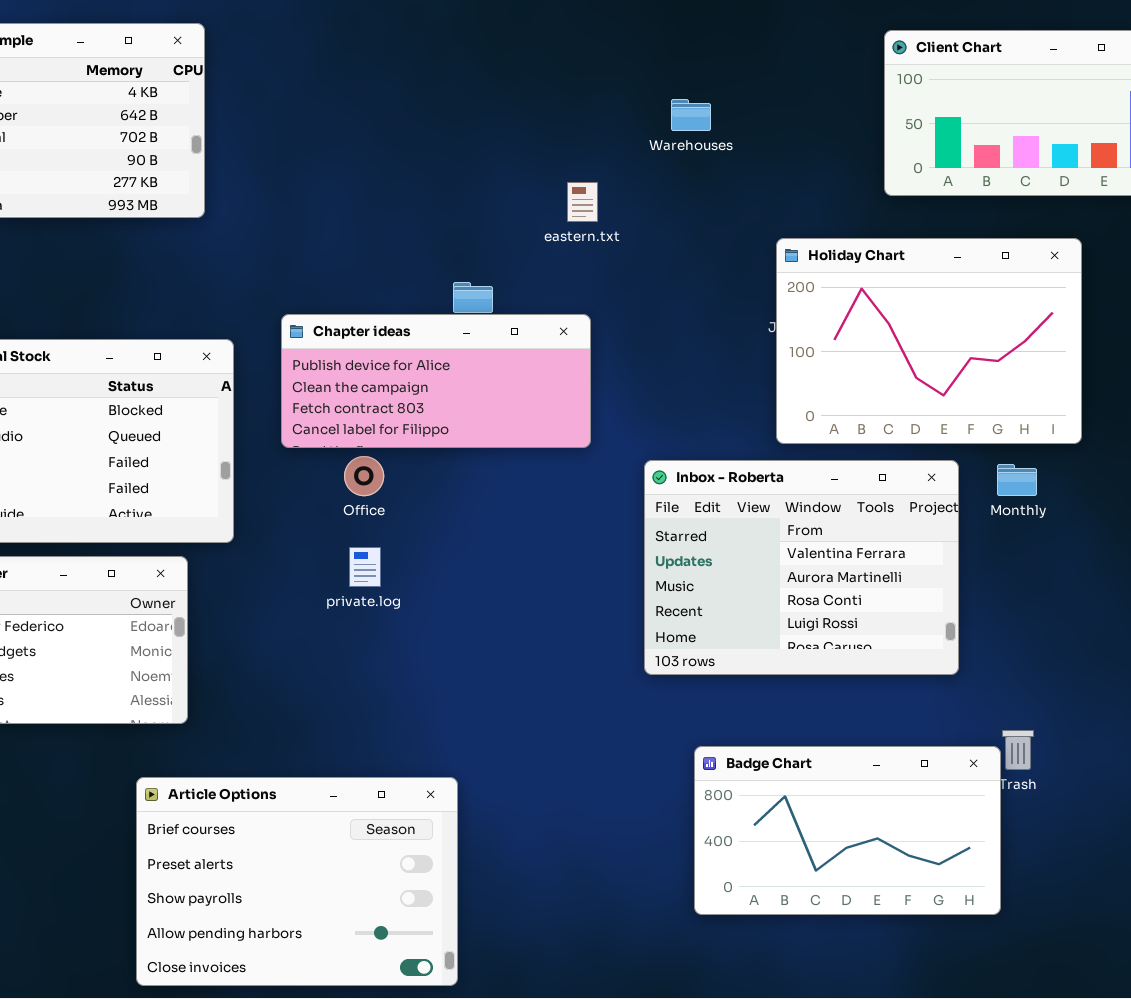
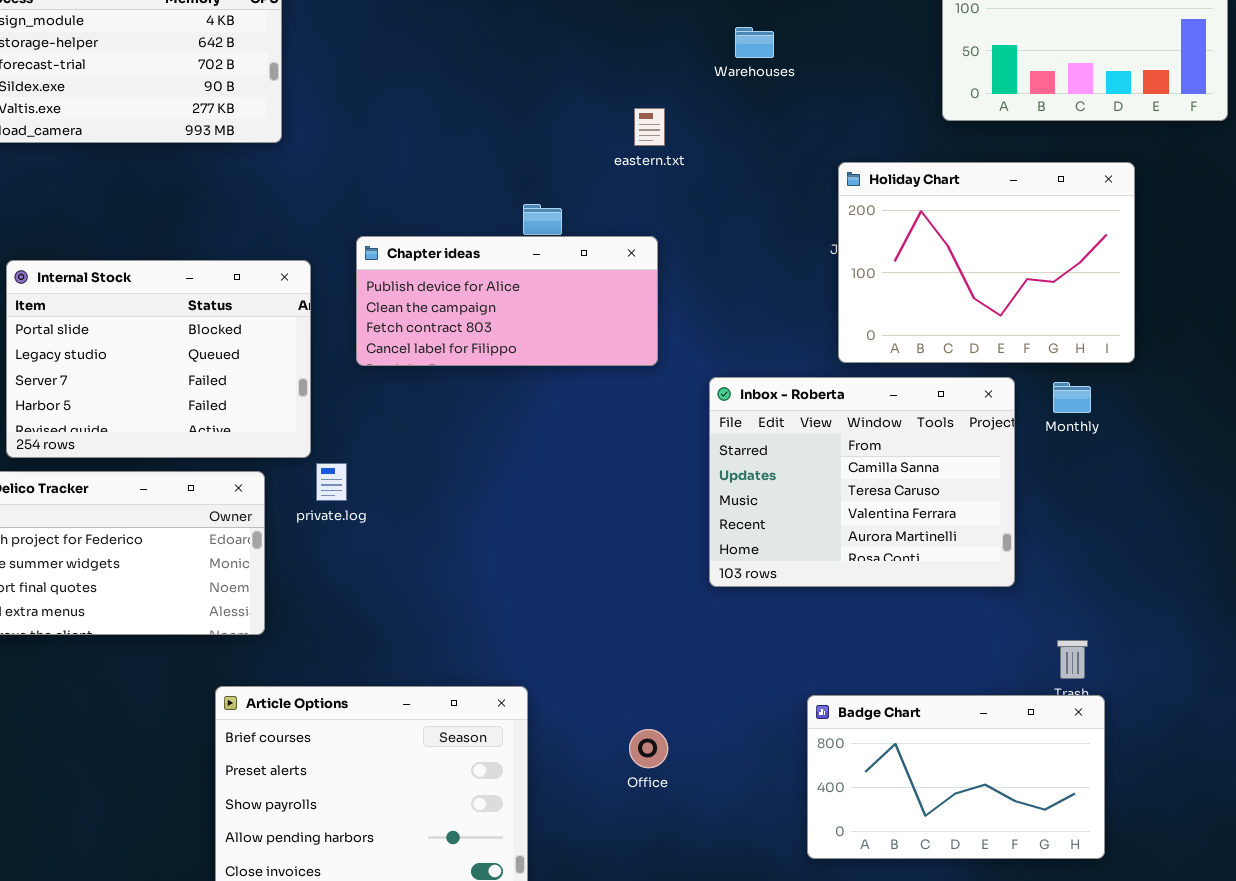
Office: [344,456,384,496] -> [629,729,668,768], moved
Inbox - Roberta: [644,460,959,675] -> [709,377,1015,587], scrolled up 2 rows
private.log: [349,547,381,587] -> [316,463,347,501], moved
Badge Chart: [694,746,1001,915] -> [807,695,1105,859], moved

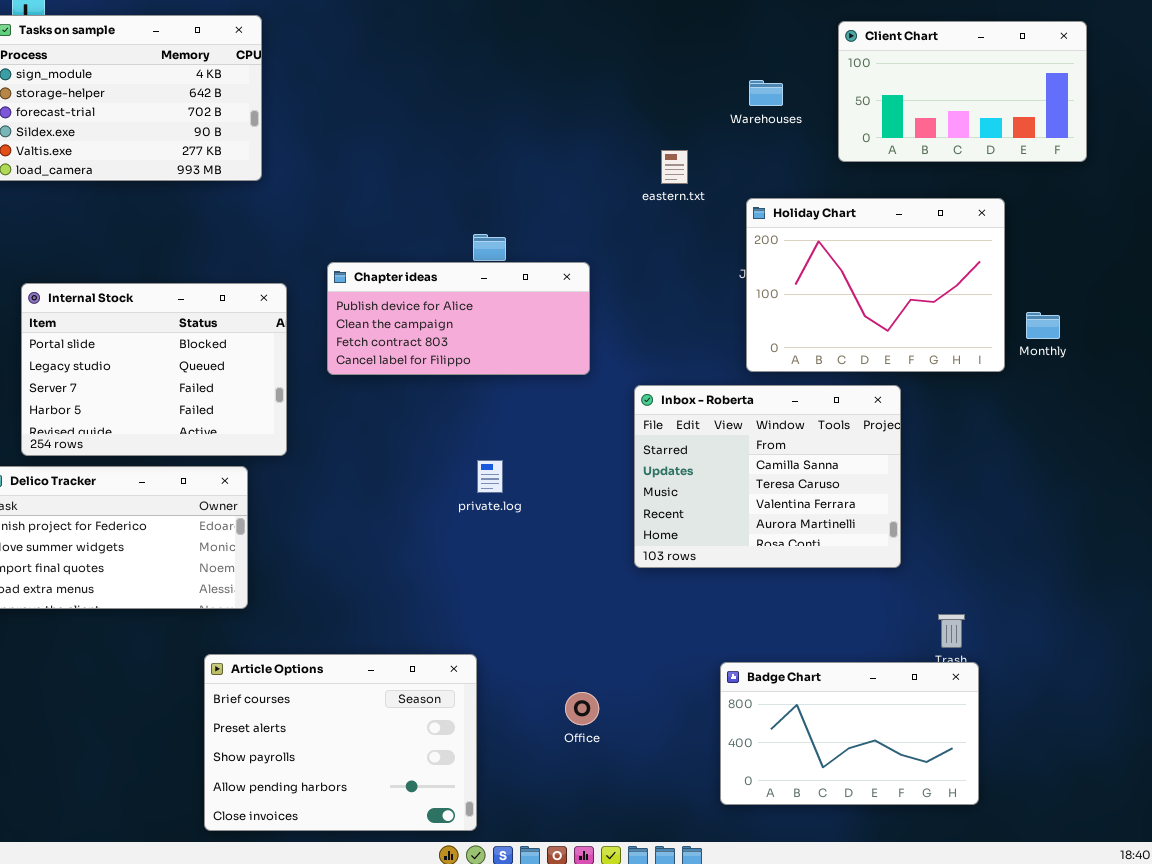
Warehouses: [735,27,774,58] -> [749,80,783,106], moved
eastern.txt: [634,108,665,146] -> [661,150,688,184], moved
Monthly: [1053,382,1091,413] -> [1026,312,1060,339], moved
private.log: [316,463,347,501] -> [477,460,503,493], moved

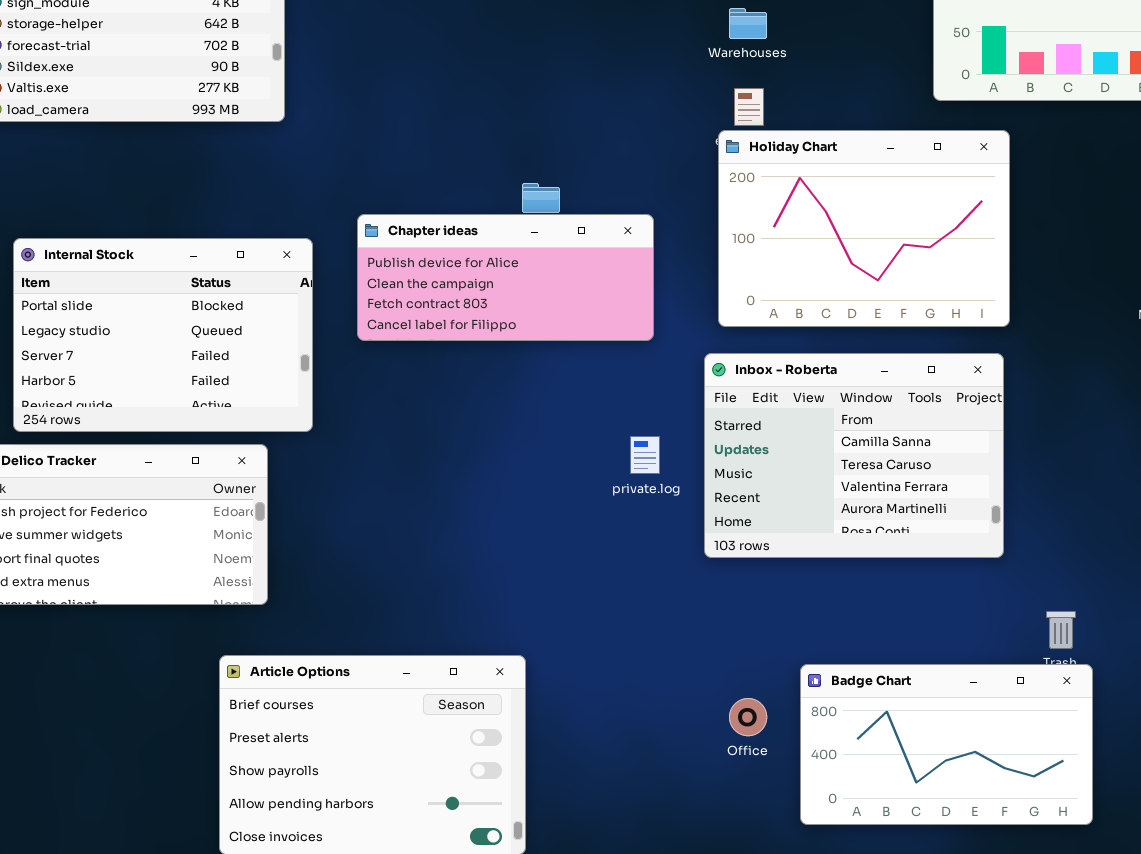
Warehouses: [749,80,783,106] -> [729,8,767,39], moved
Holiday Chart: [746,198,1005,372] -> [718,130,1010,327], moved
private.log: [477,460,503,493] -> [630,436,660,474], moved
Office: [565,692,599,725] -> [729,698,767,736], moved

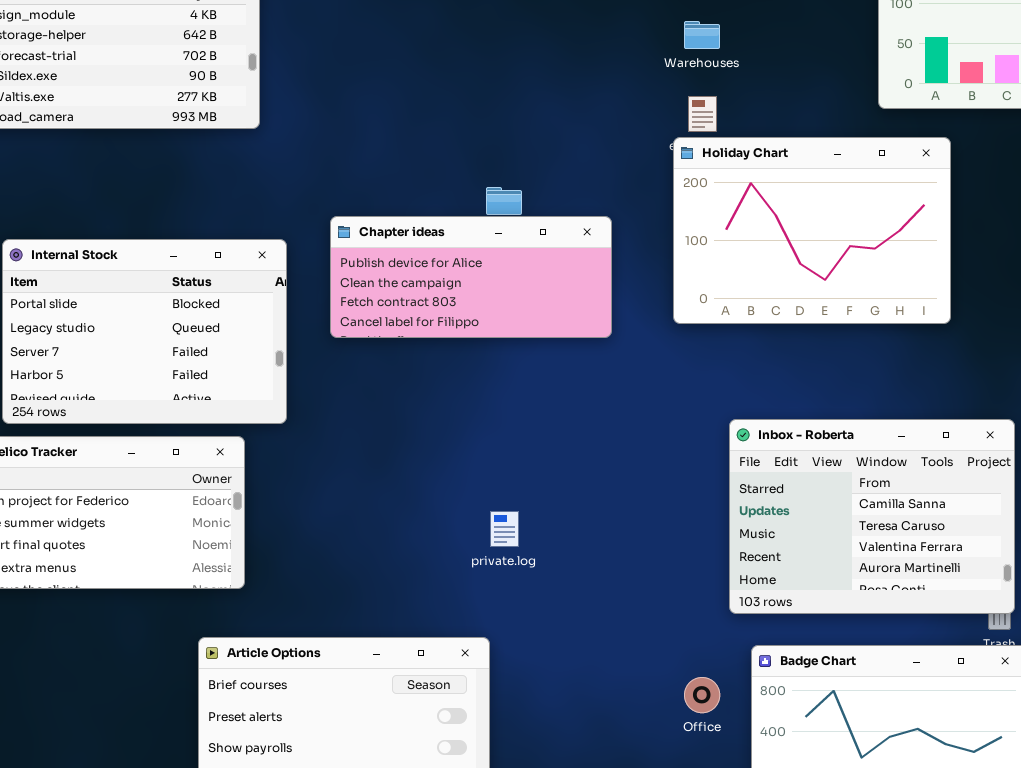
Inbox - Roberta: [704,353,1004,558] -> [729,419,1015,614], moved
private.log: [630,436,660,474] -> [490,511,519,547], moved

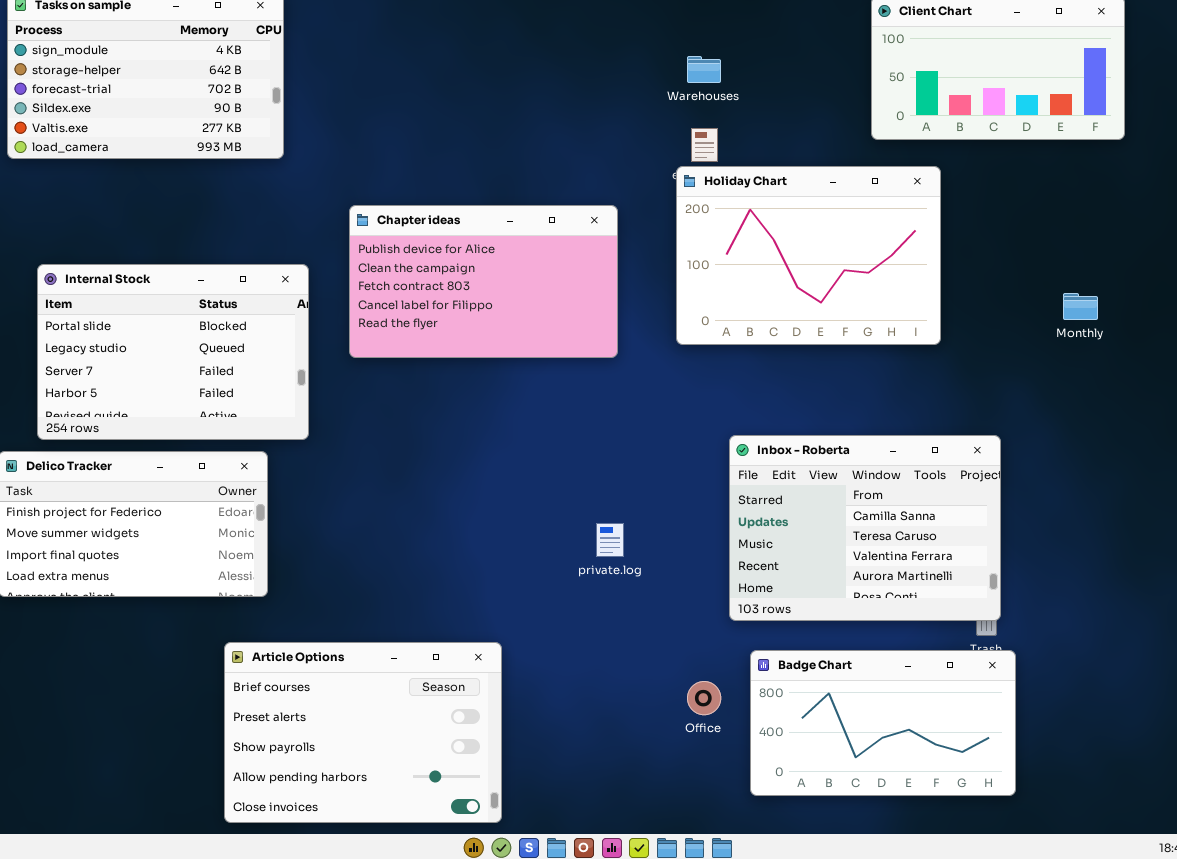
Chapter ideas: [330,216,612,338] -> [349,205,618,358], resized
private.log: [490,511,519,547] -> [596,523,624,557], moved

